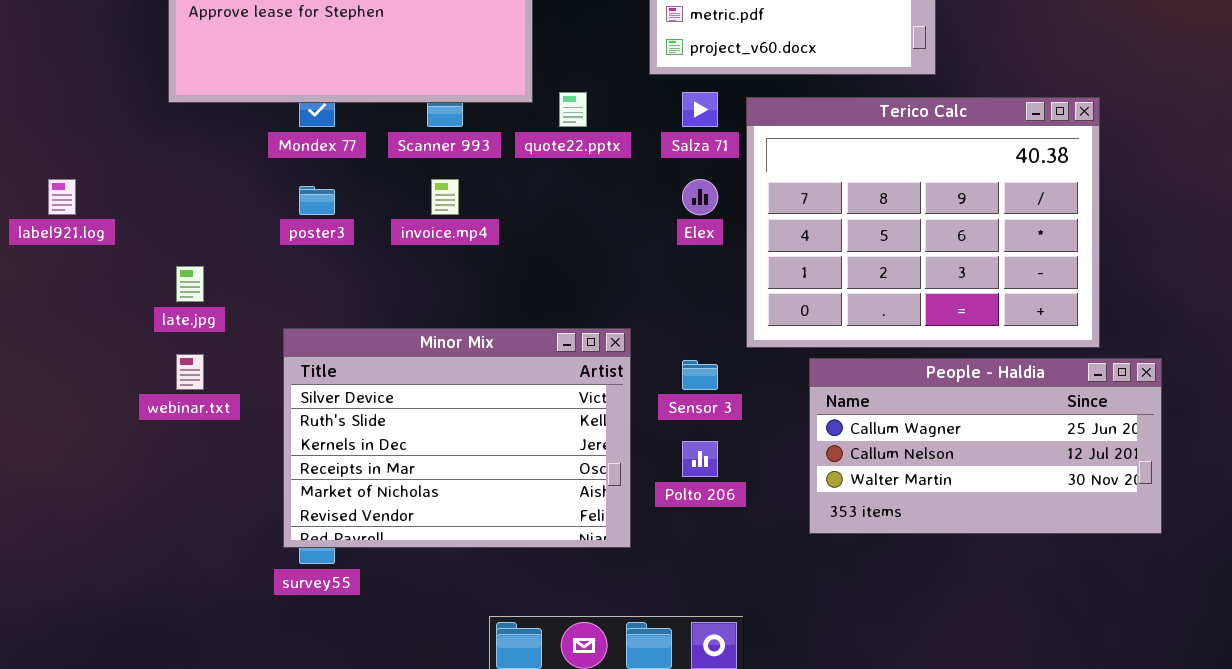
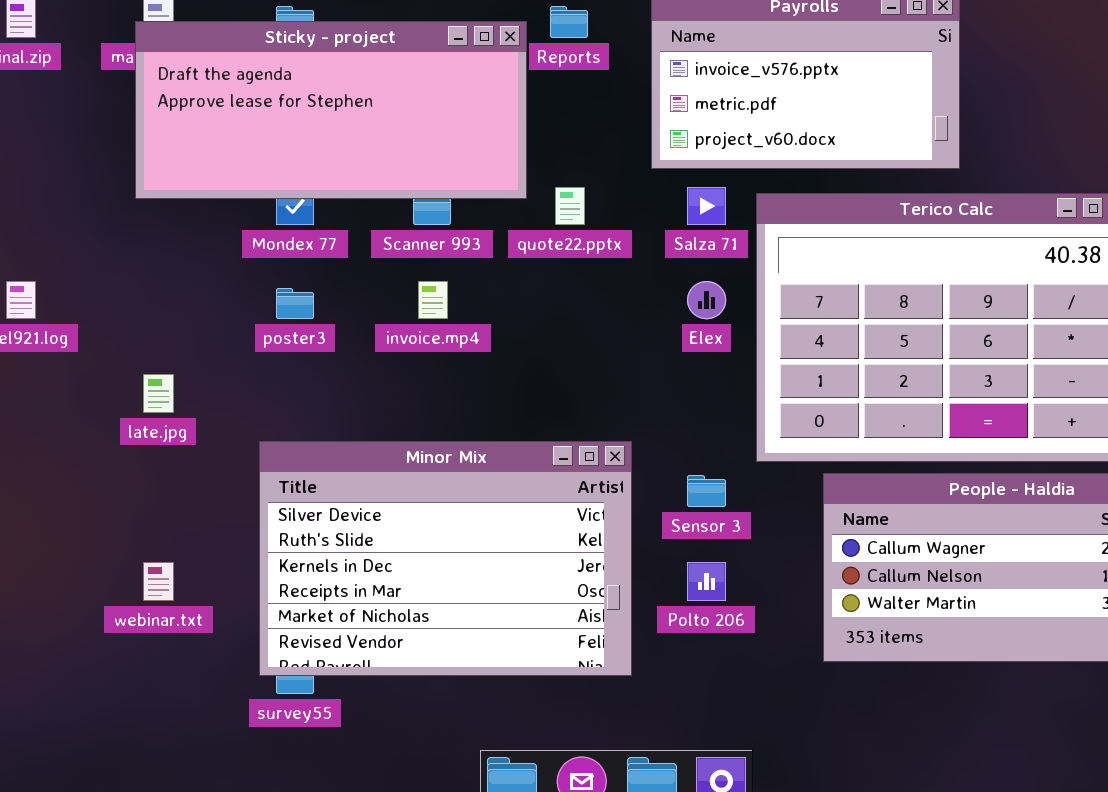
webinar.txt: [176,354,204,390] -> [143,562,174,601], moved

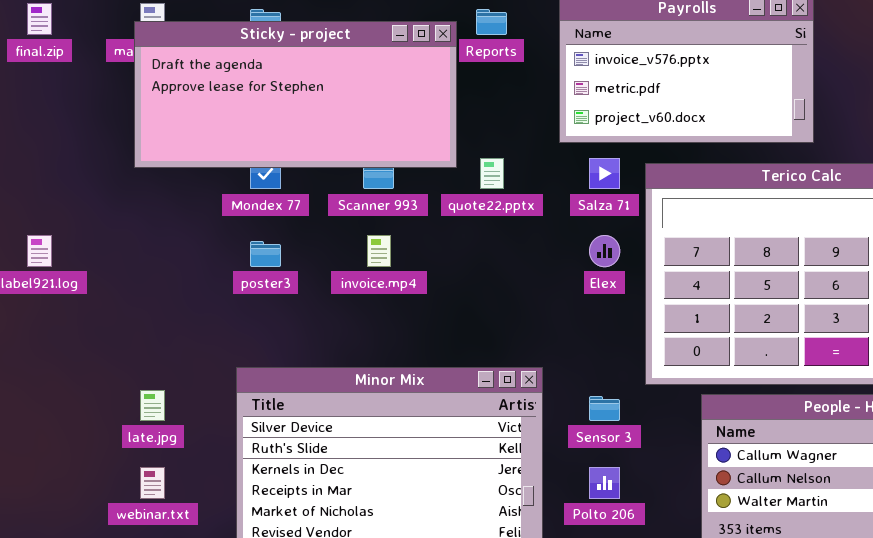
late.jpg: [143,374,174,413] -> [140,390,165,421], moved

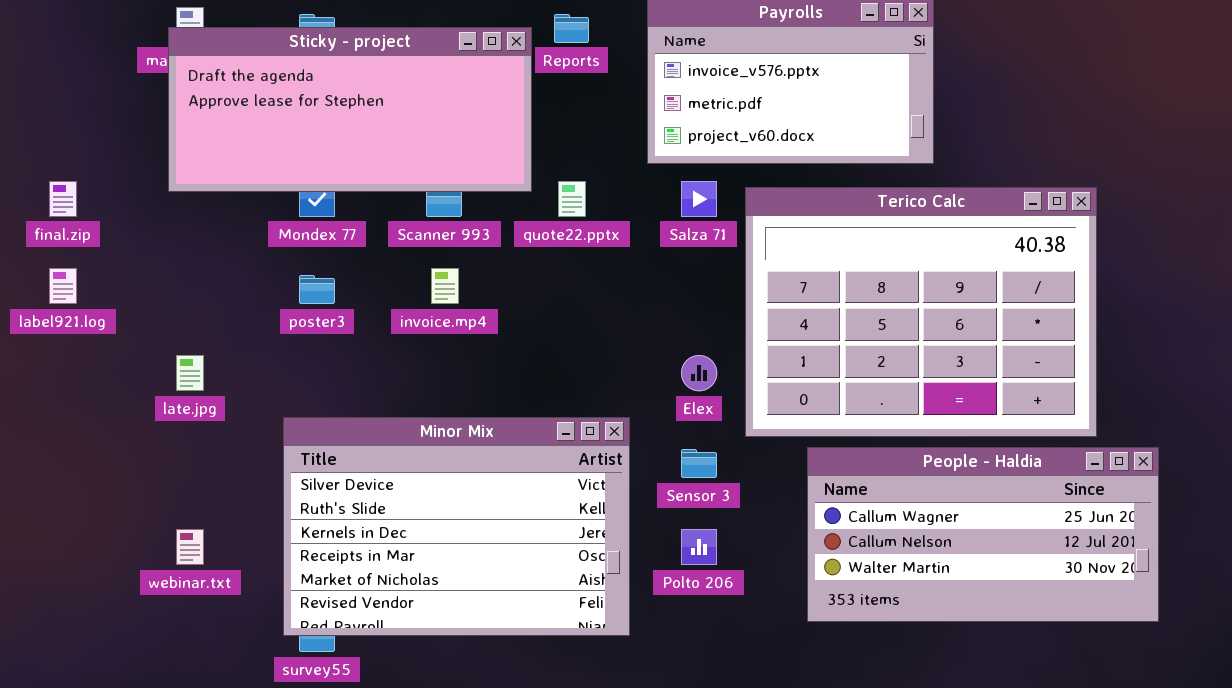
final.zip: [27,3,52,35] -> [49,181,77,217], moved
Elex: [589,235,620,267] -> [681,355,717,391], moved
late.jpg: [140,390,165,421] -> [176,355,204,391], moved

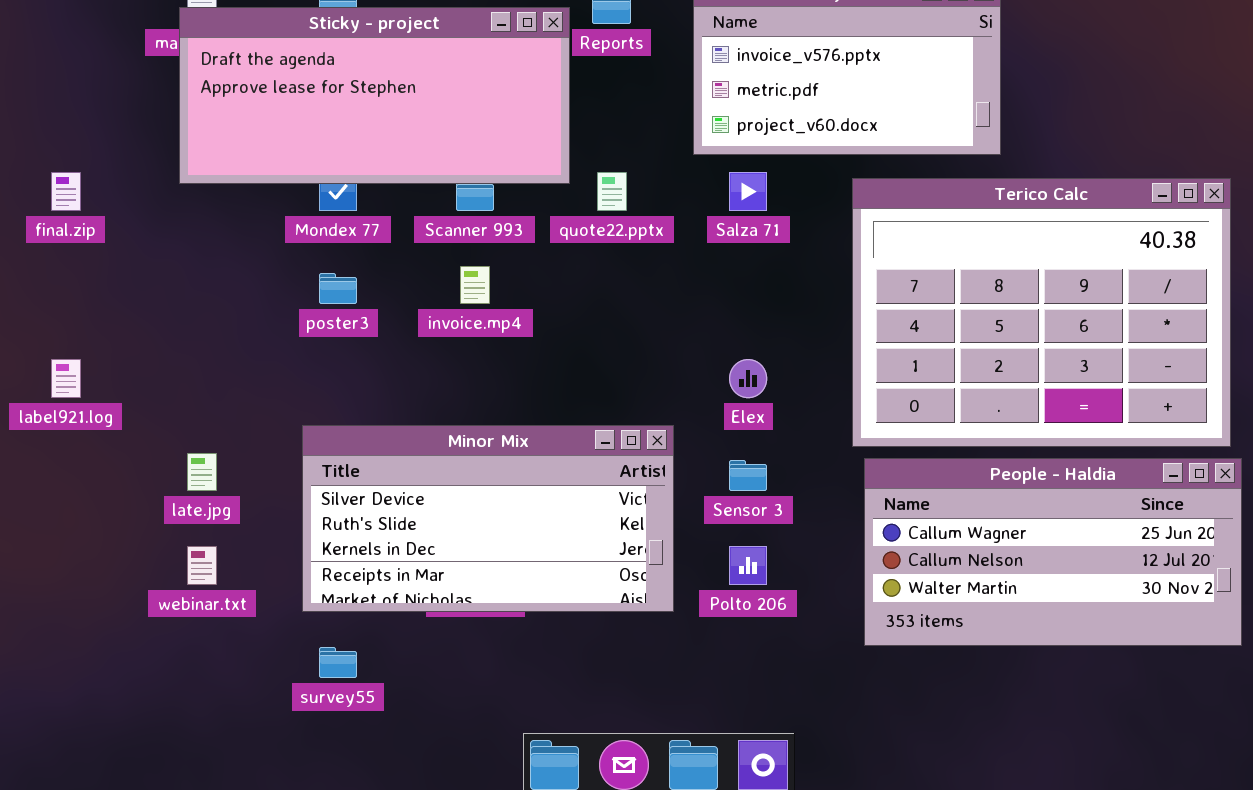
Terico Calc: [745,187,1097,437] -> [852,178,1231,447], moved
label921.log: [49,268,77,304] -> [51,359,81,398], moved
late.jpg: [176,355,204,391] -> [187,453,217,491], moved
Minor Mix: [283,417,630,636] -> [302,425,674,612], resized

